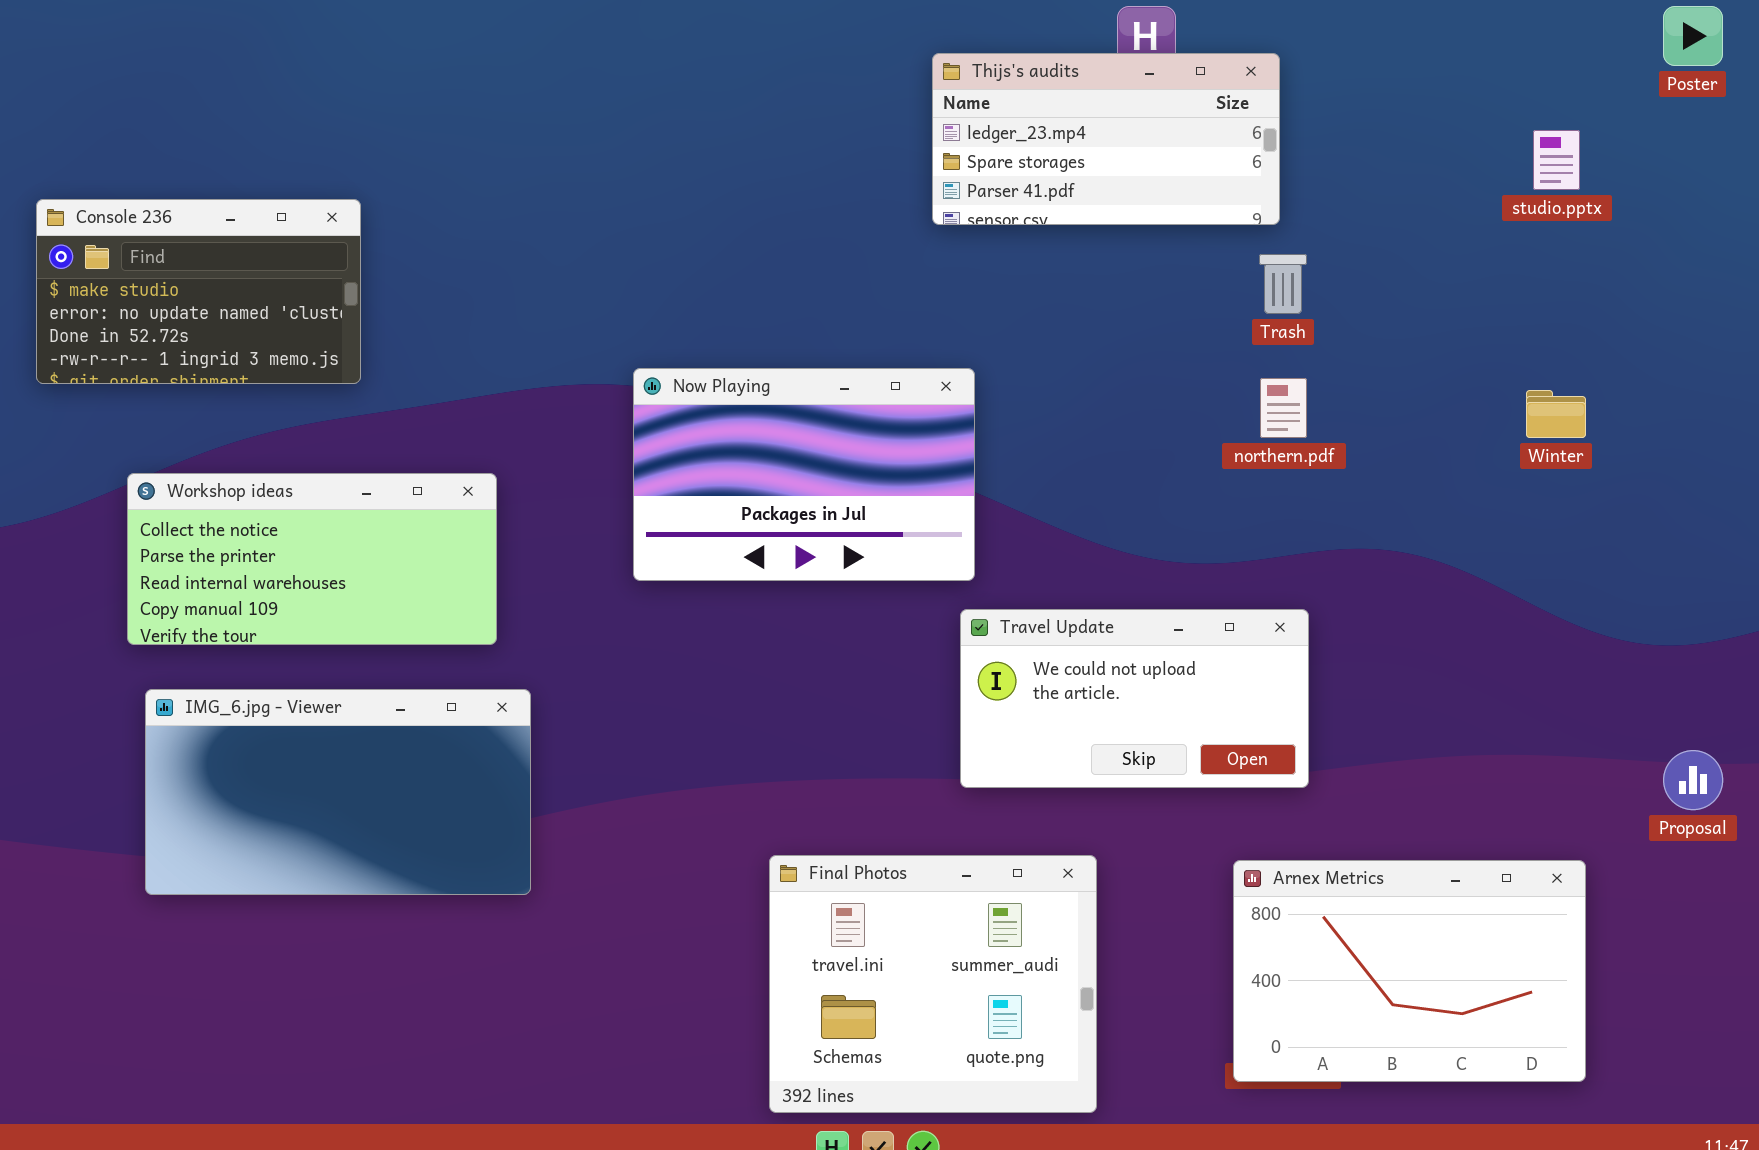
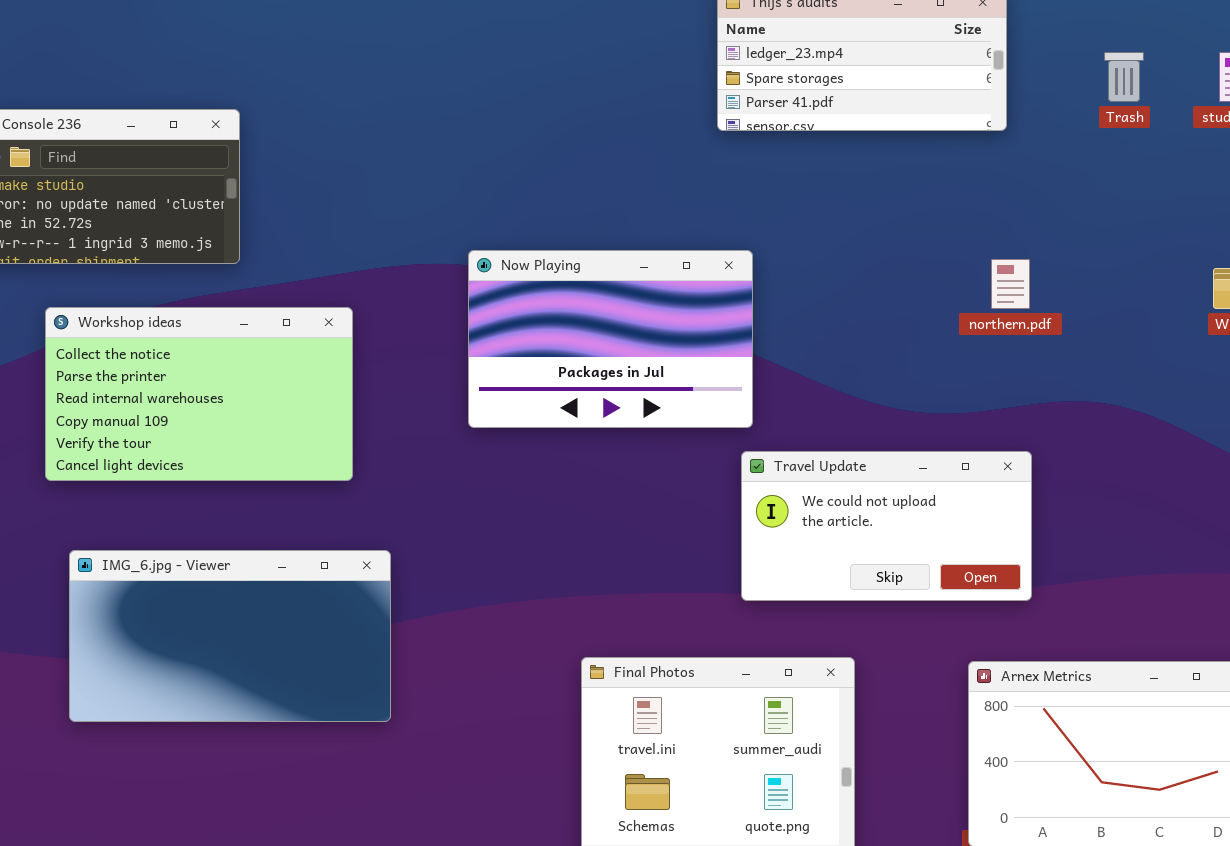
Trash: [1259,254,1307,314] -> [1104,52,1144,102], moved
Workshop ideas: [127,473,497,645] -> [45,307,353,481], resized
IMG_6.jpg - Viewer: [145,689,531,895] -> [69,550,391,722], moved

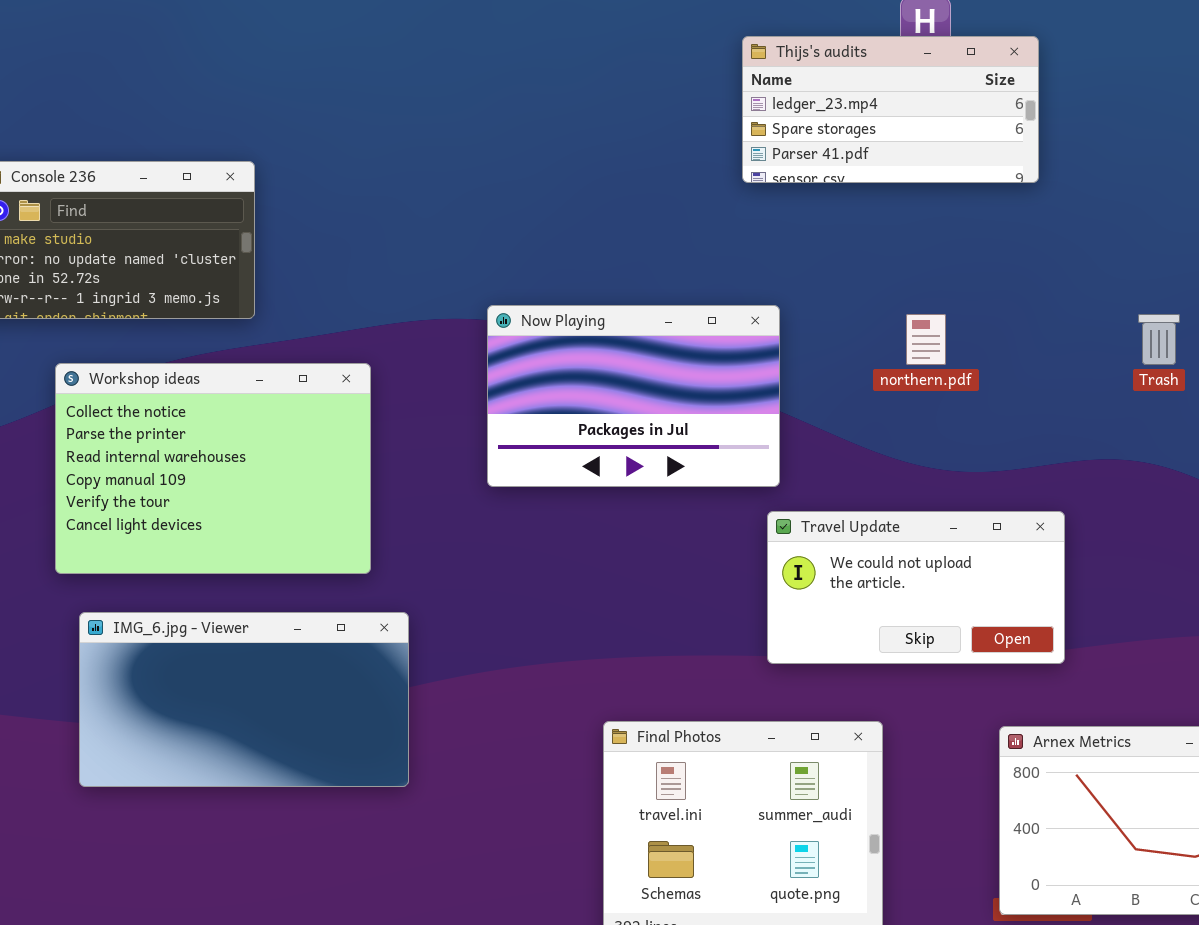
Trash: [1104,52,1144,102] -> [1138,314,1180,365], moved
northern.pdf: [991,259,1030,309] -> [906,314,946,365], moved
Workshop ideas: [45,307,353,481] -> [55,363,371,574], resized

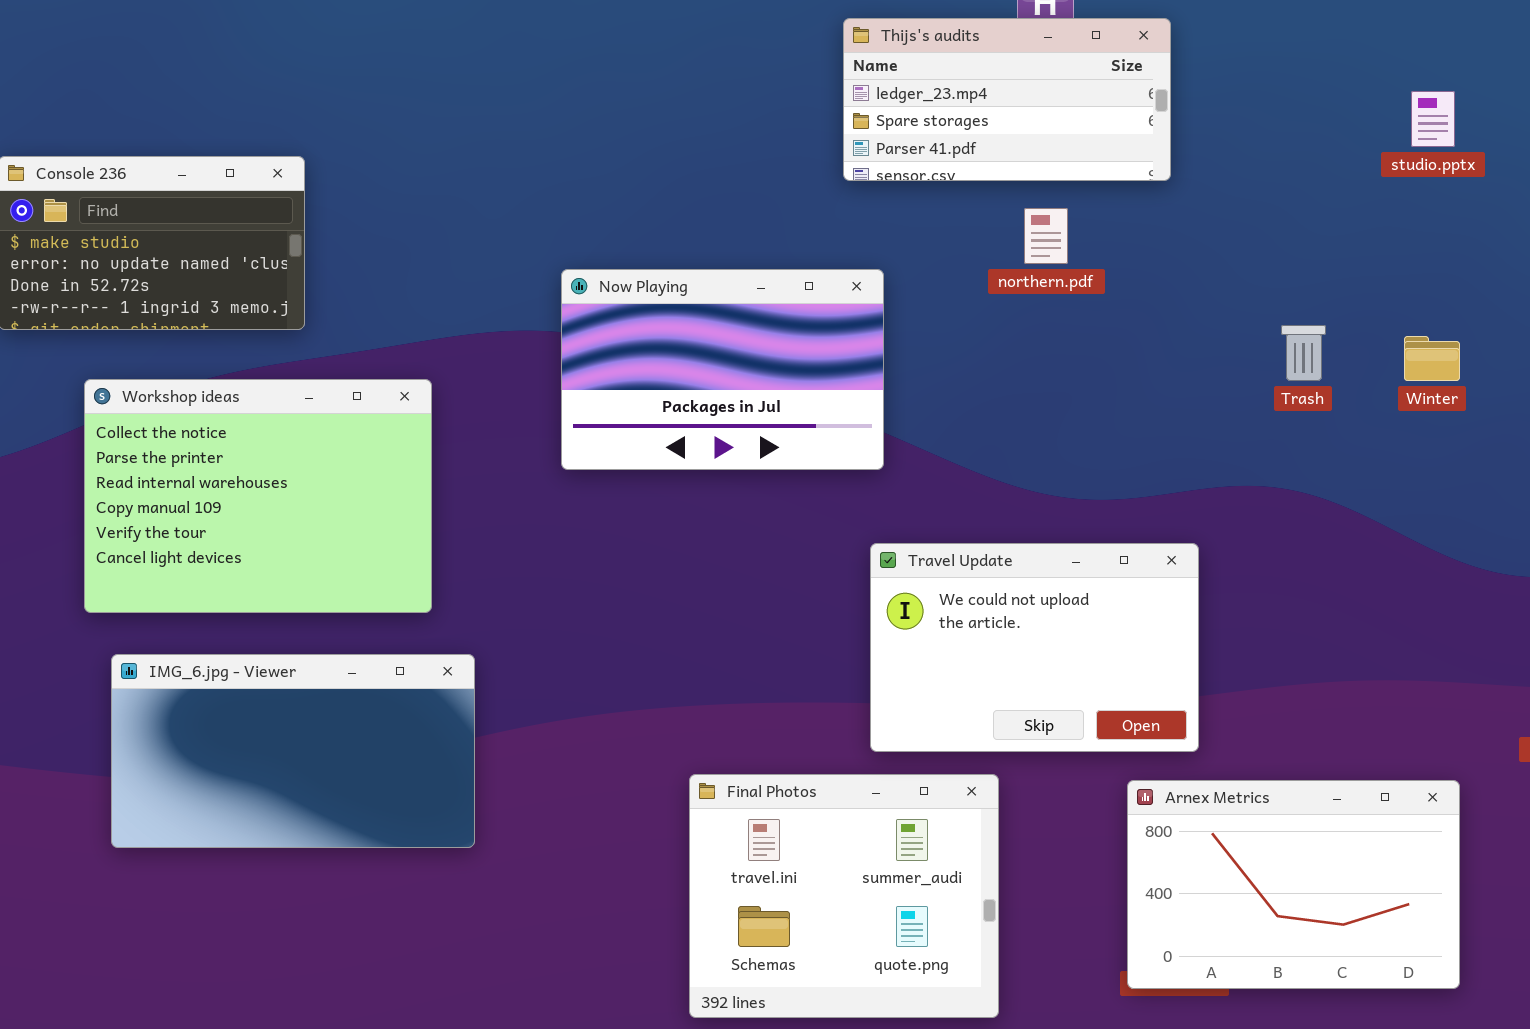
Now Playing: [487,305,780,487] -> [561,269,884,470], moved
northern.pdf: [906,314,946,365] -> [1024,208,1068,264], moved
Travel Update: [767,511,1065,664] -> [870,543,1199,752], resized

